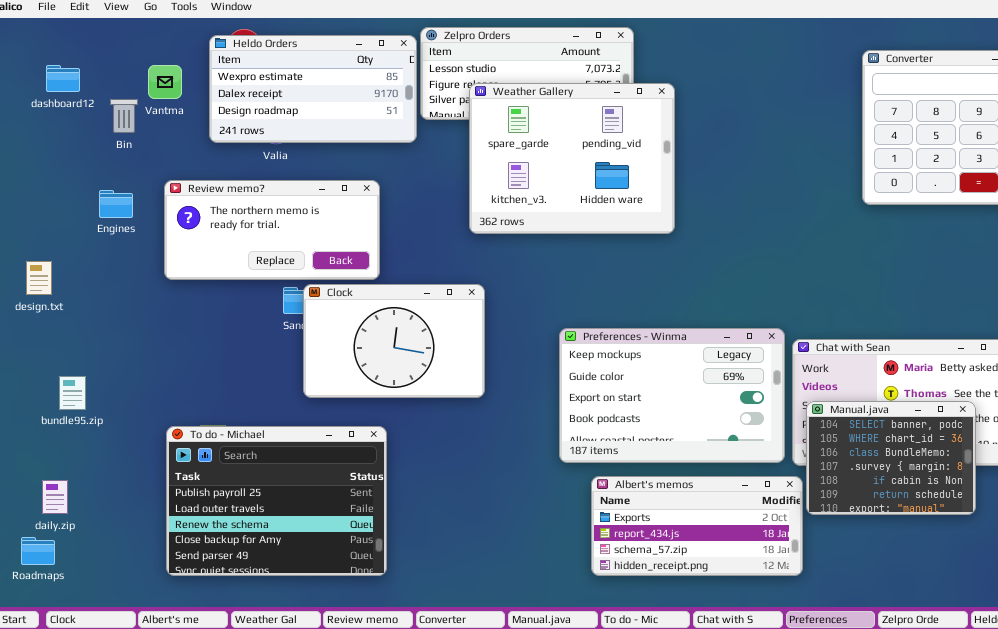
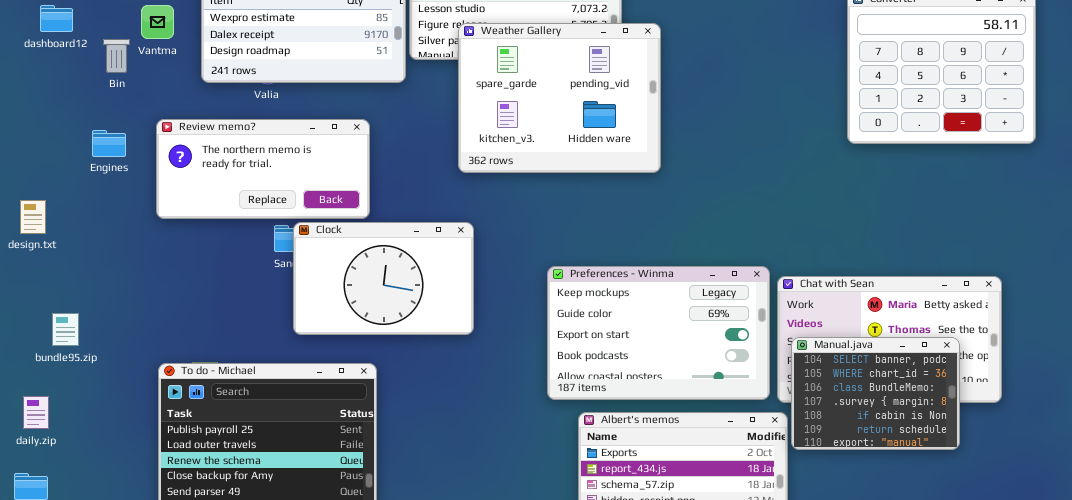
daily.zip: [42,480,68,514] -> [23,396,49,429], moved

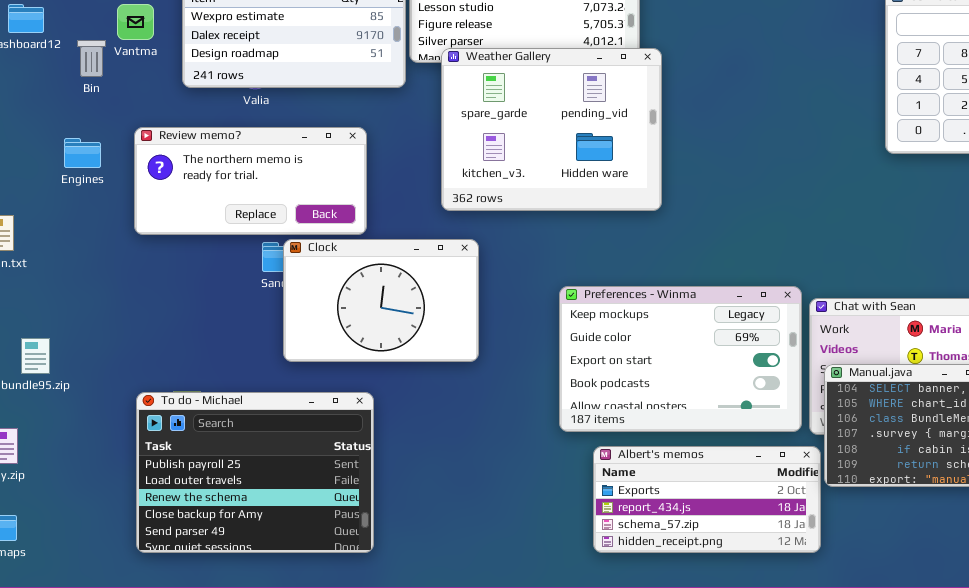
Weather Gallery: [458,23,661,173] -> [441,48,662,211], moved

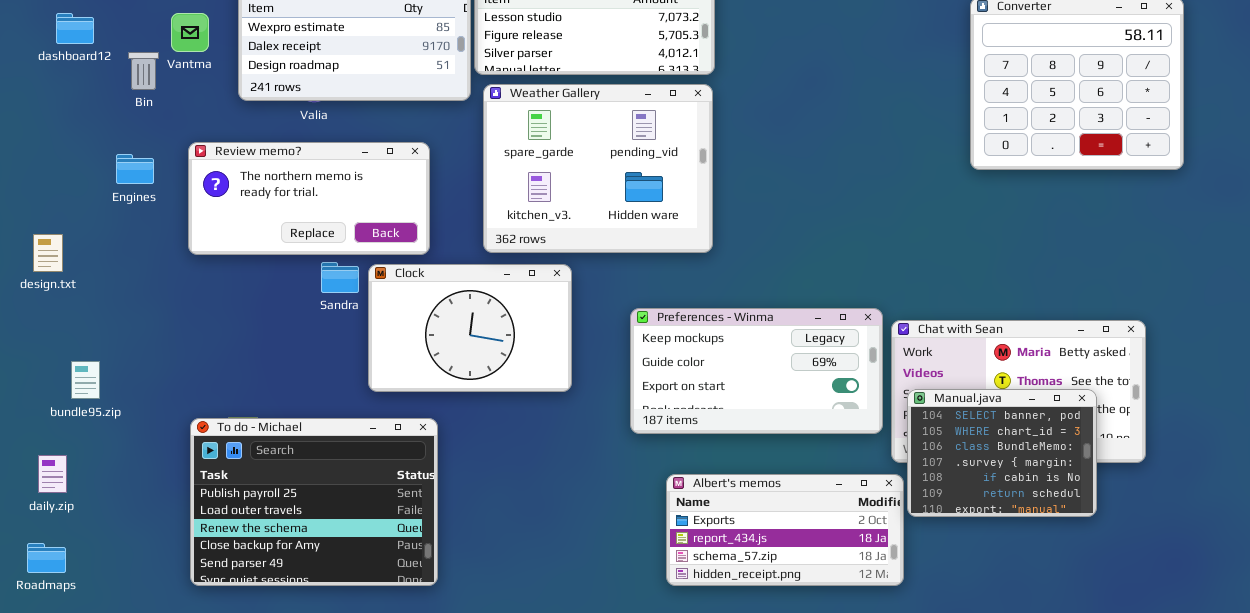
Weather Gallery: [441,48,662,211] -> [483,84,713,253], moved
Clock: [283,239,479,362] -> [368,264,572,392], moved
Preferences - Winma: [559,286,802,432] -> [630,308,883,434], resized

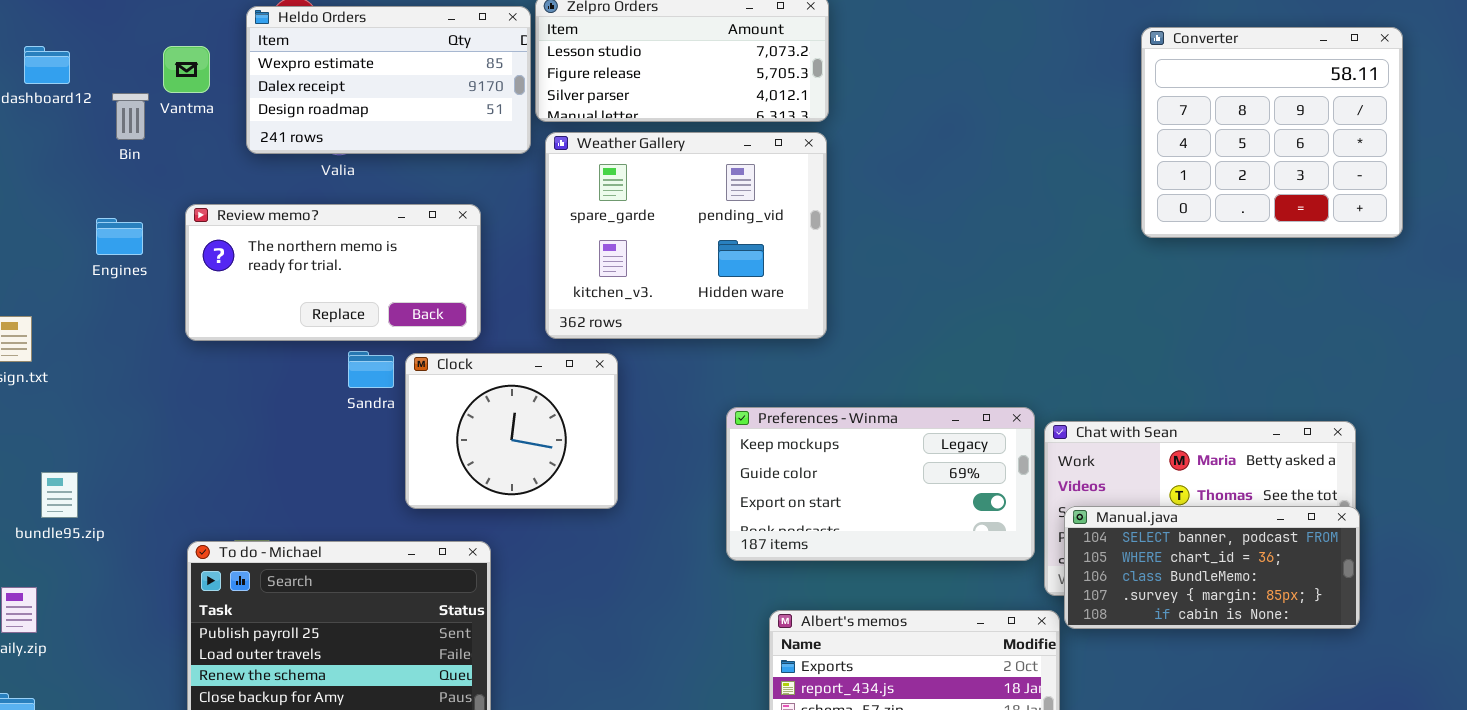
Clock: [368,264,572,392] -> [405,353,618,509], resized
Manual.java: [907,389,1097,517] -> [1064,506,1360,629], resized

